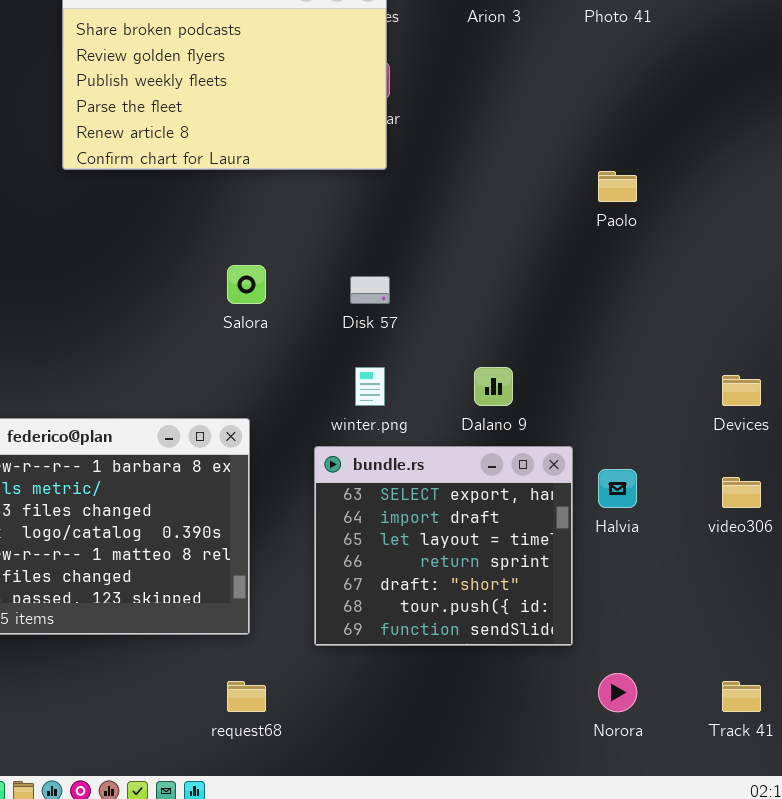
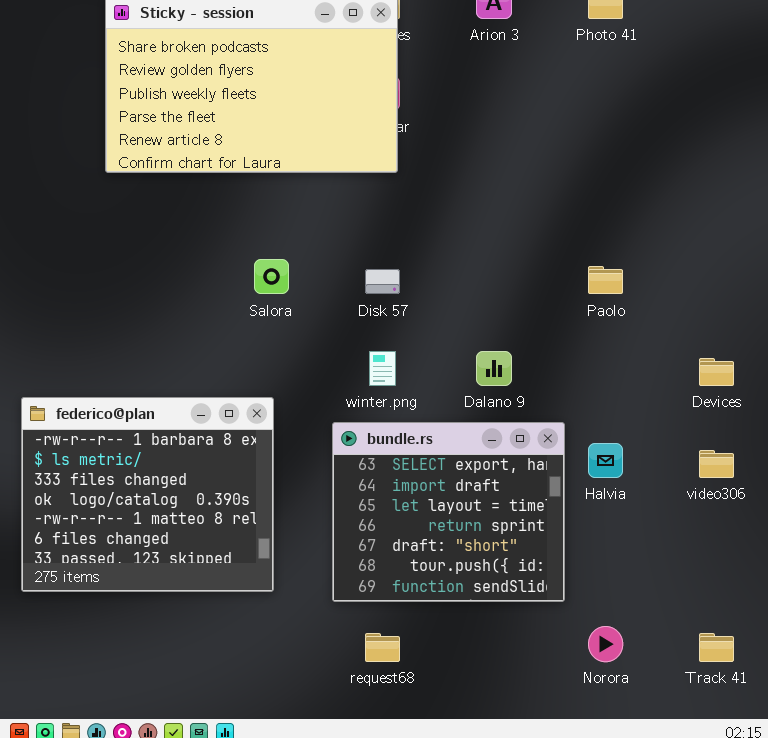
Paolo: [598,171,637,202] -> [588,266,623,294], moved
request68: [227,681,266,712] -> [365,633,400,662], moved

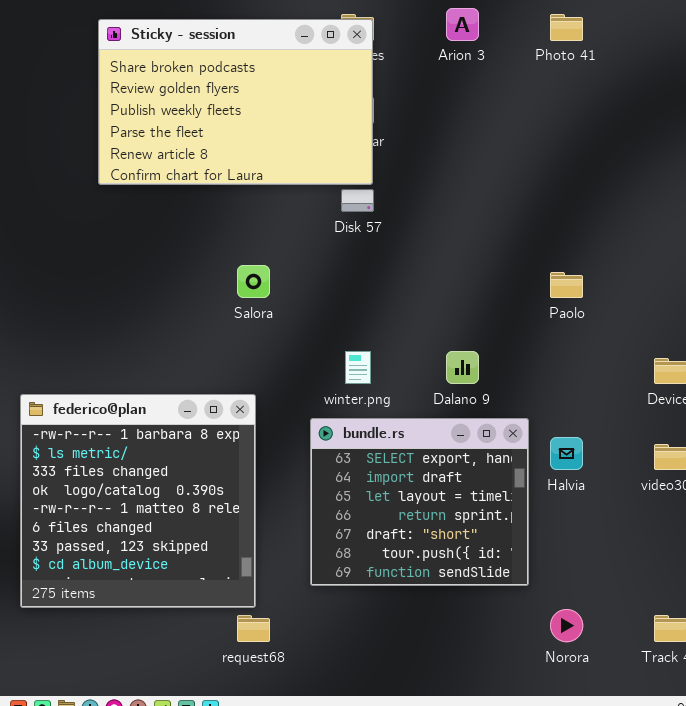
Disk 57: [365,269,400,294] -> [341,189,374,212], moved
federico@plan: [21,397,274,592] -> [20,394,256,608], resized
request68: [365,633,400,662] -> [237,615,270,642], moved

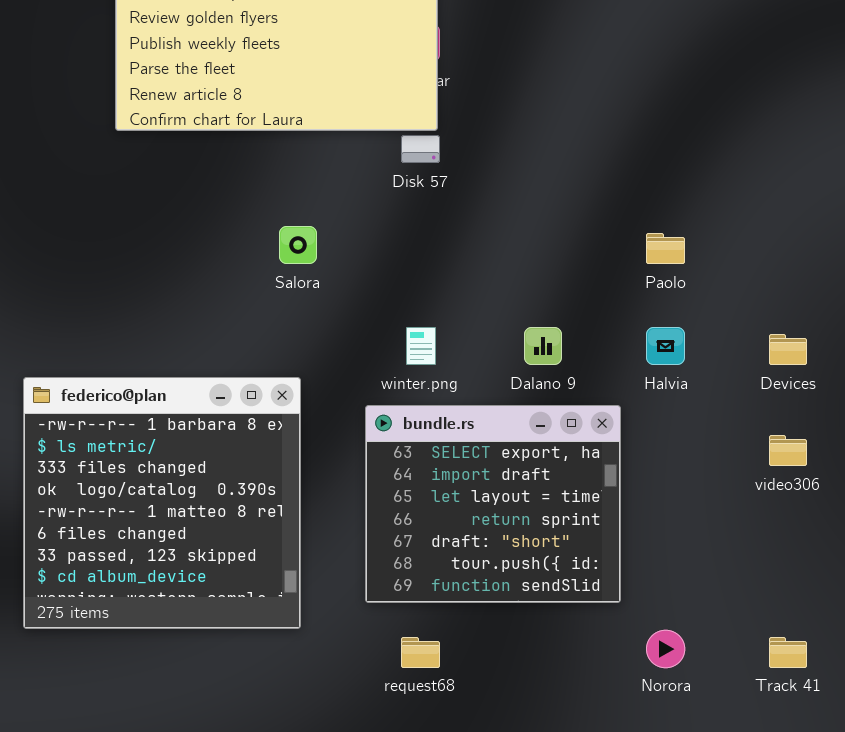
Halvia: [550,437,583,470] -> [646,327,685,365], moved
request68: [237,615,270,642] -> [401,637,440,668], moved

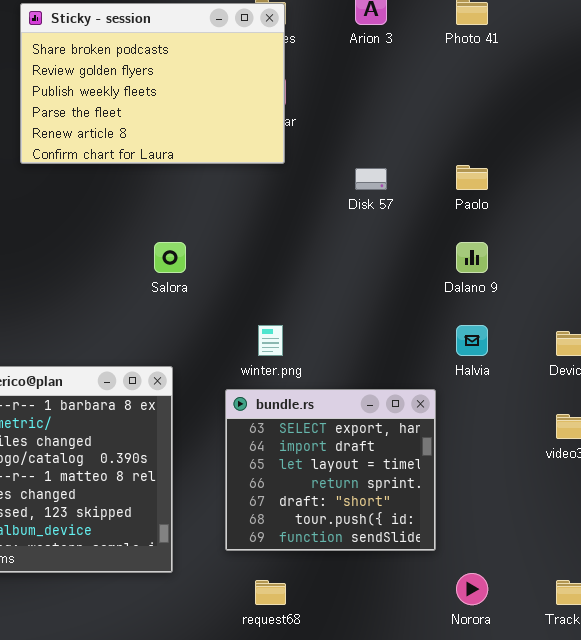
Disk 57: [401,135,440,163] -> [355,168,387,190], moved
Paolo: [646,233,685,264] -> [456,165,488,190], moved
Dalano 9: [524,327,562,365] -> [456,242,488,273], moved

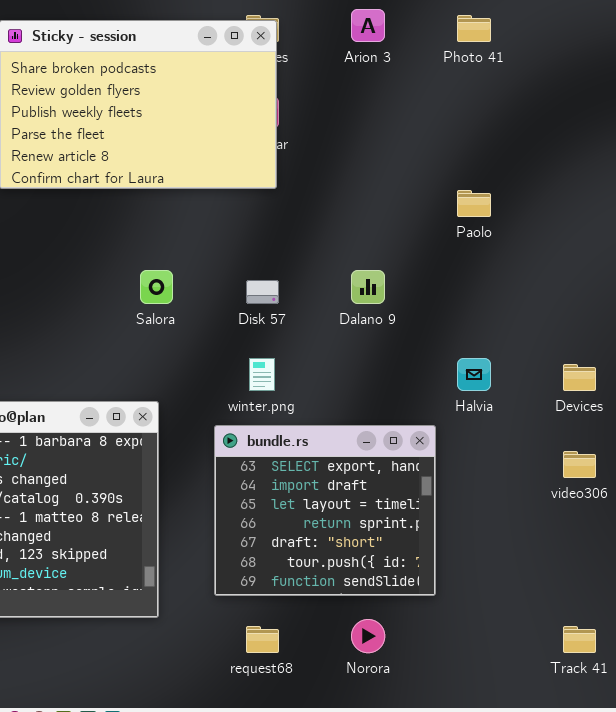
Disk 57: [355,168,387,190] -> [246,280,279,304], moved
Dalano 9: [456,242,488,273] -> [351,270,385,304], moved
Norora: [456,573,488,605] -> [351,619,385,653], moved

